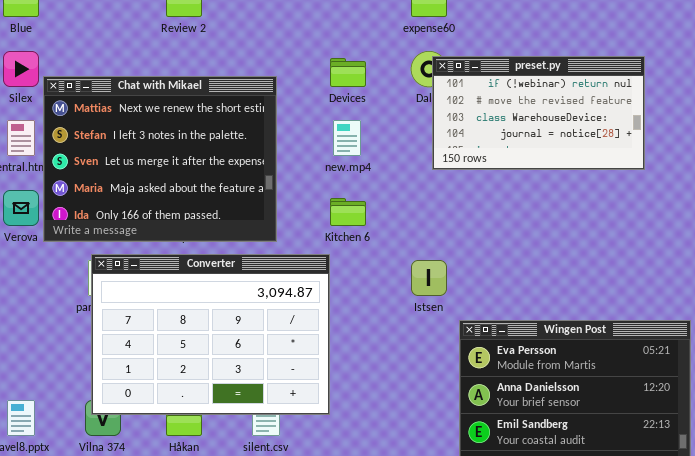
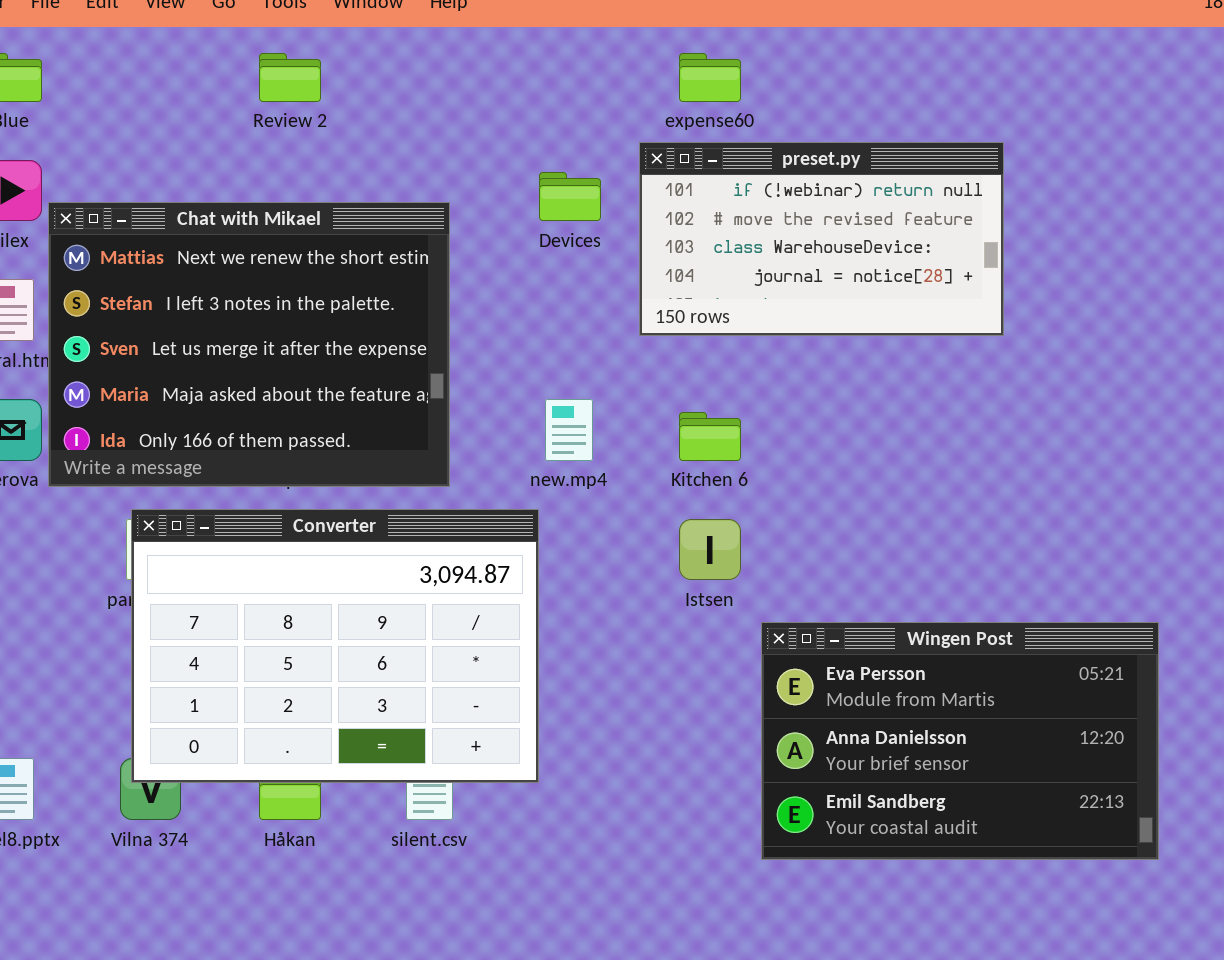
preset.py: [432,56,645,170] -> [639,142,1004,336], moved
new.mp4: [333,120,361,156] -> [545,399,593,461], moved
Kitchen 6: [330,198,366,226] -> [679,412,741,461], moved

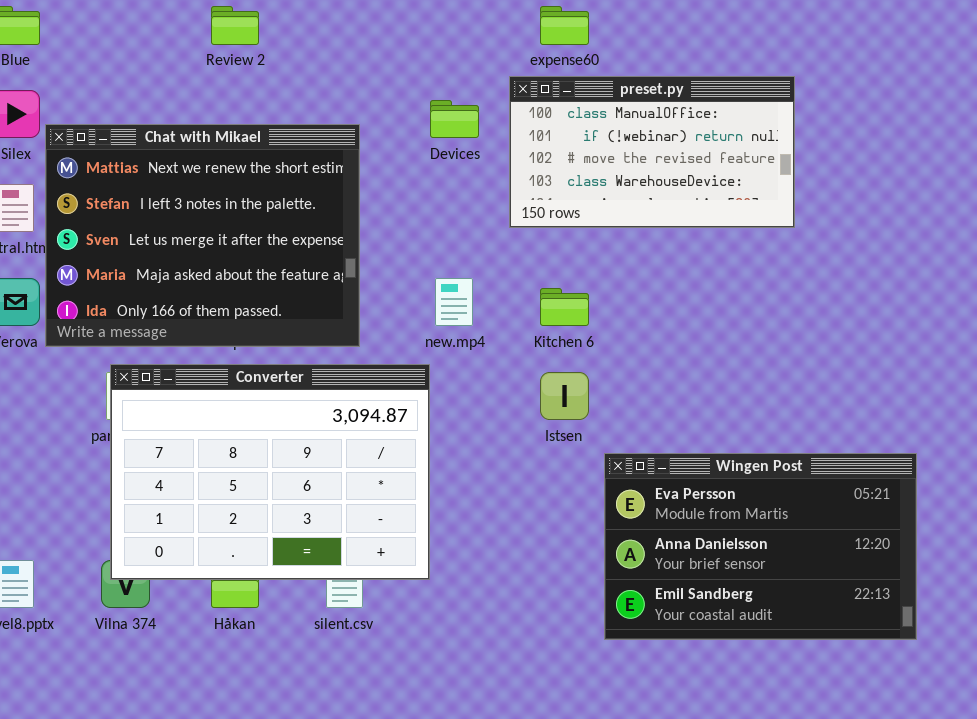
preset.py: [639,142,1004,336] -> [509,76,795,228], scrolled up 1 row

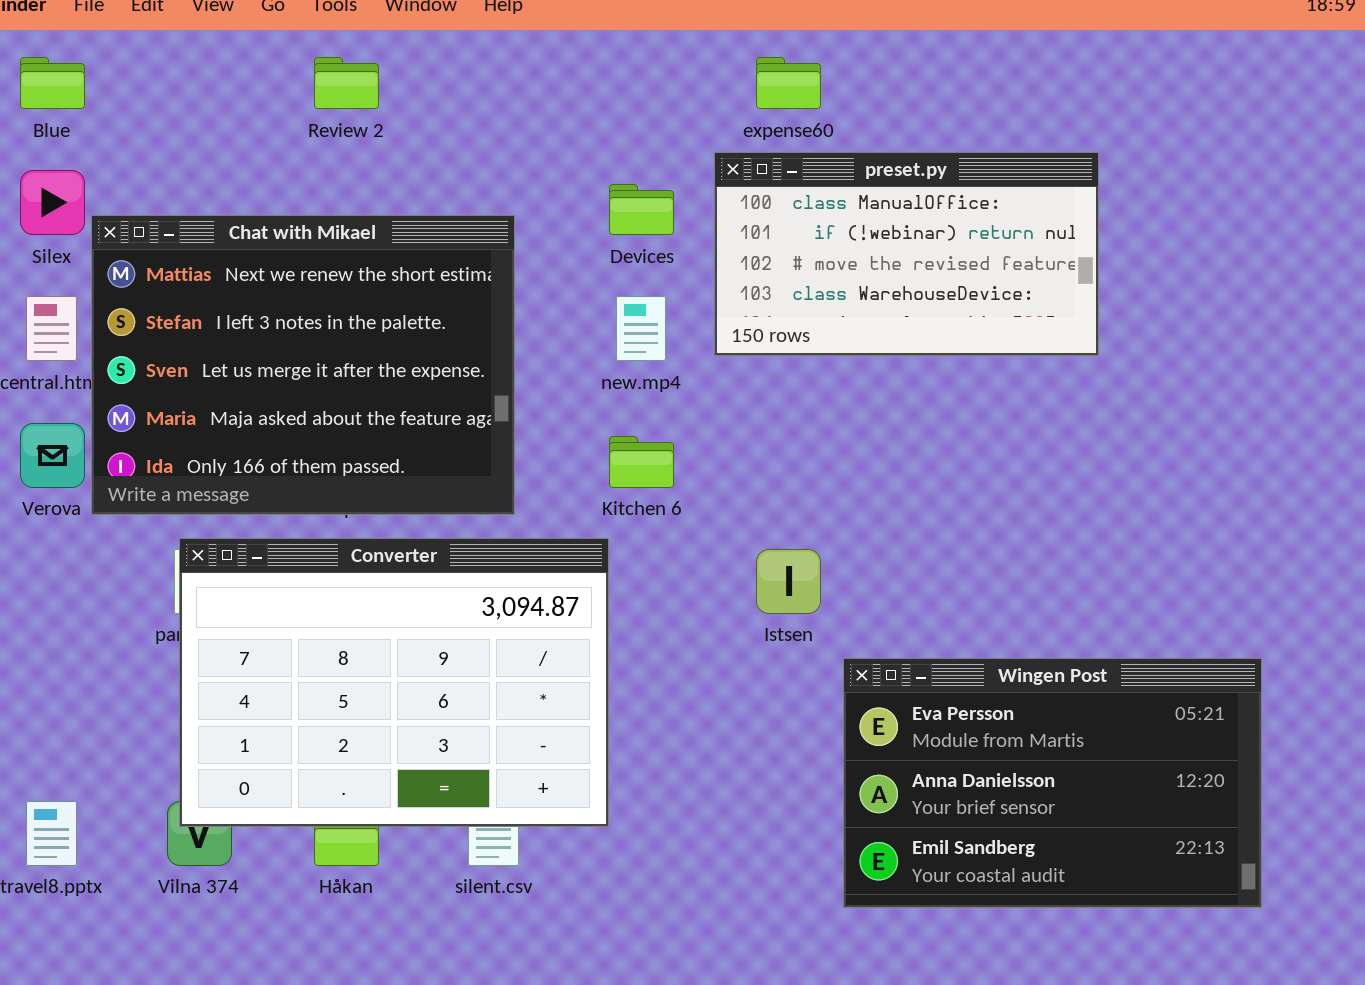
new.mp4: [435,278,473,326] -> [616,296,666,361], moved
Kitchen 6: [540,288,589,326] -> [609,436,674,488], moved

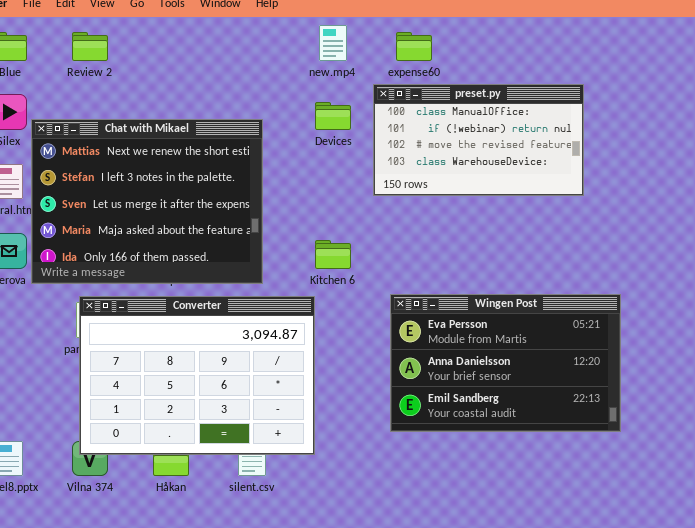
Review 2: [314,57,379,109] -> [72,32,108,61], moved
new.mp4: [616,296,666,361] -> [319,25,347,61], moved
Wingen Post: [843,658,1262,908] -> [390,294,621,432], moved

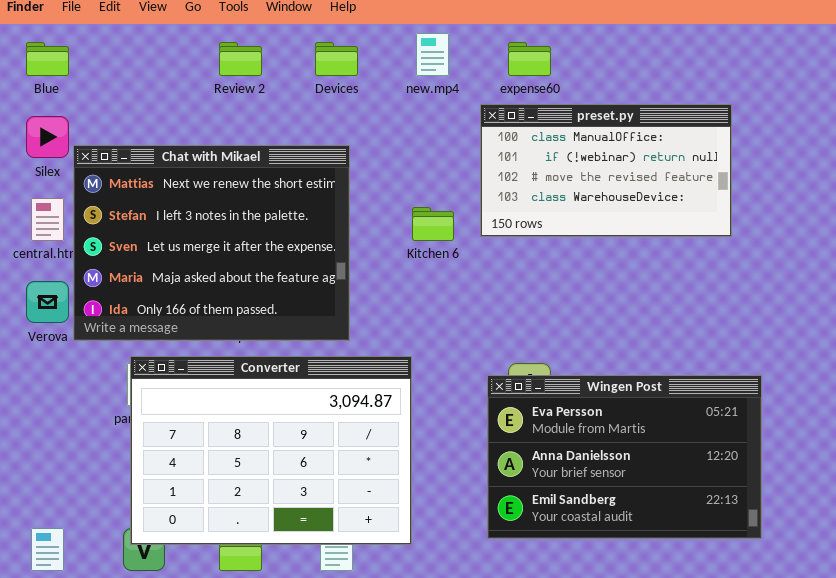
Review 2: [72,32,108,61] -> [219,42,262,76], moved
Devices: [315,102,351,130] -> [315,42,358,76], moved
Kitchen 6: [315,240,351,269] -> [412,207,454,241], moved
Wingen Post: [390,294,621,432] -> [487,375,762,539], moved

